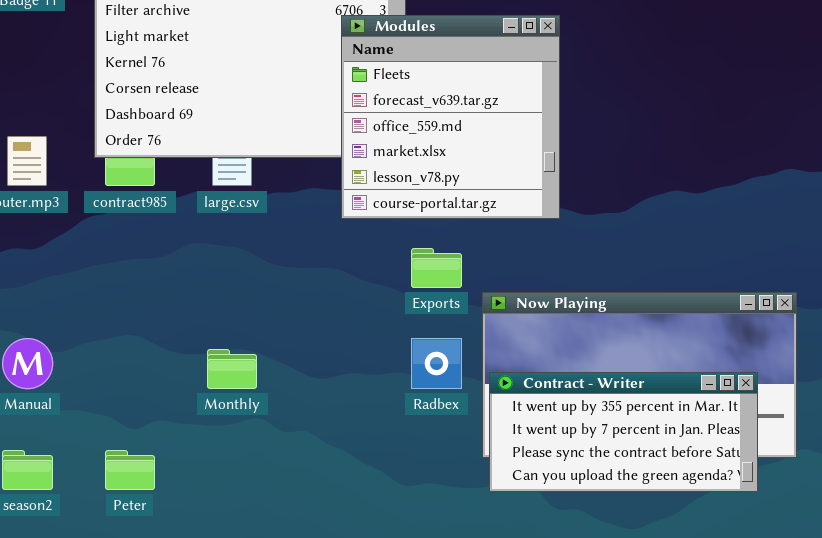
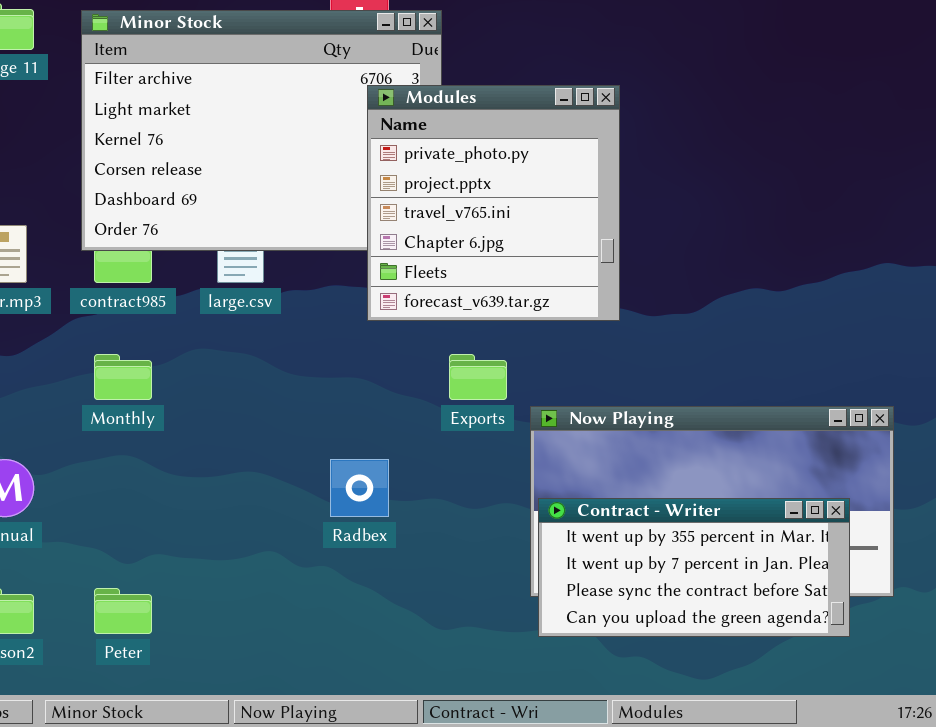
Modules: [341,15,560,219] -> [367,85,620,321], scrolled up 4 rows
Radbex: [411,338,462,389] -> [330,459,389,517], moved
Monthly: [207,349,257,389] -> [94,354,152,400], moved

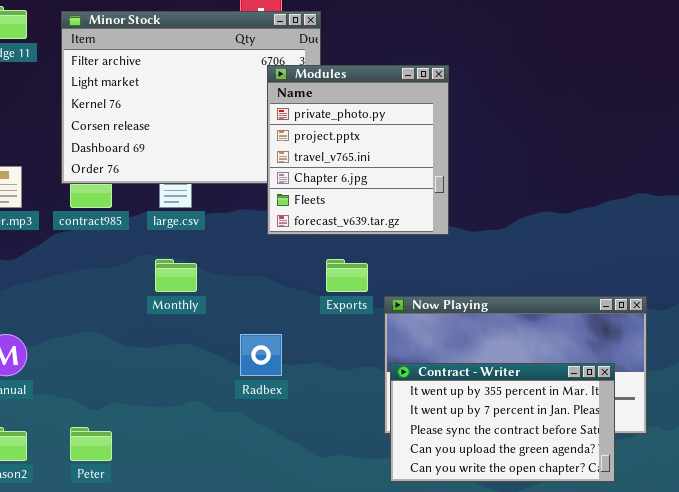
Monthly: [94,354,152,400] -> [155,259,197,292], moved
Contract - Writer: [538,498,850,637] -> [390,363,615,482], resized

